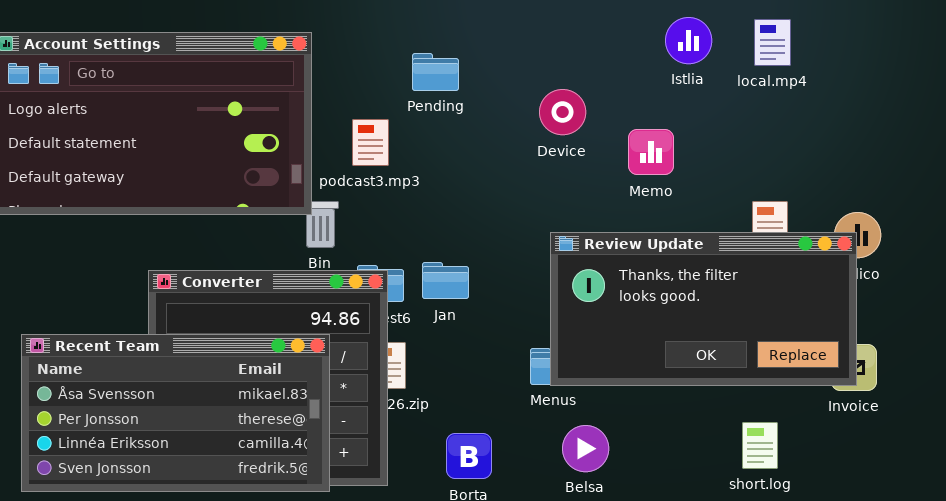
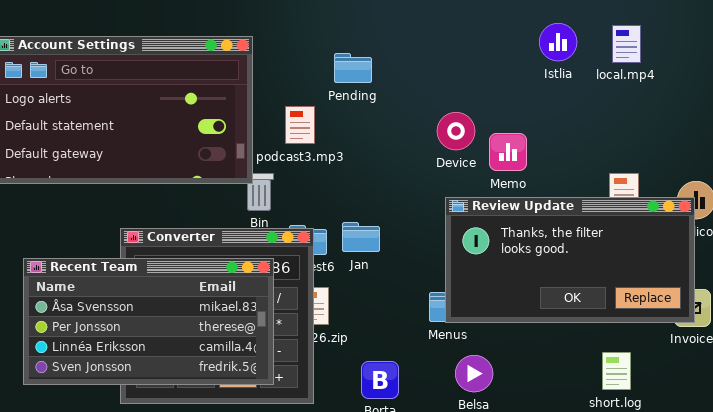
Device: [539,89,586,135] -> [437,112,475,150], moved
Memo: [628,129,674,175] -> [489,133,527,171], moved
Recent Team: [21,334,330,492] -> [23,258,274,385], moved

